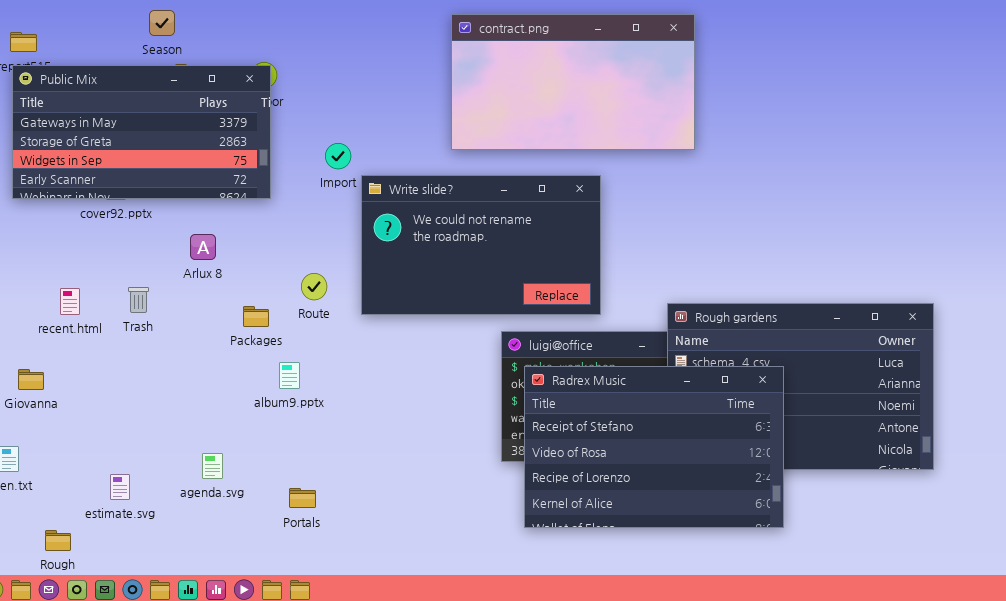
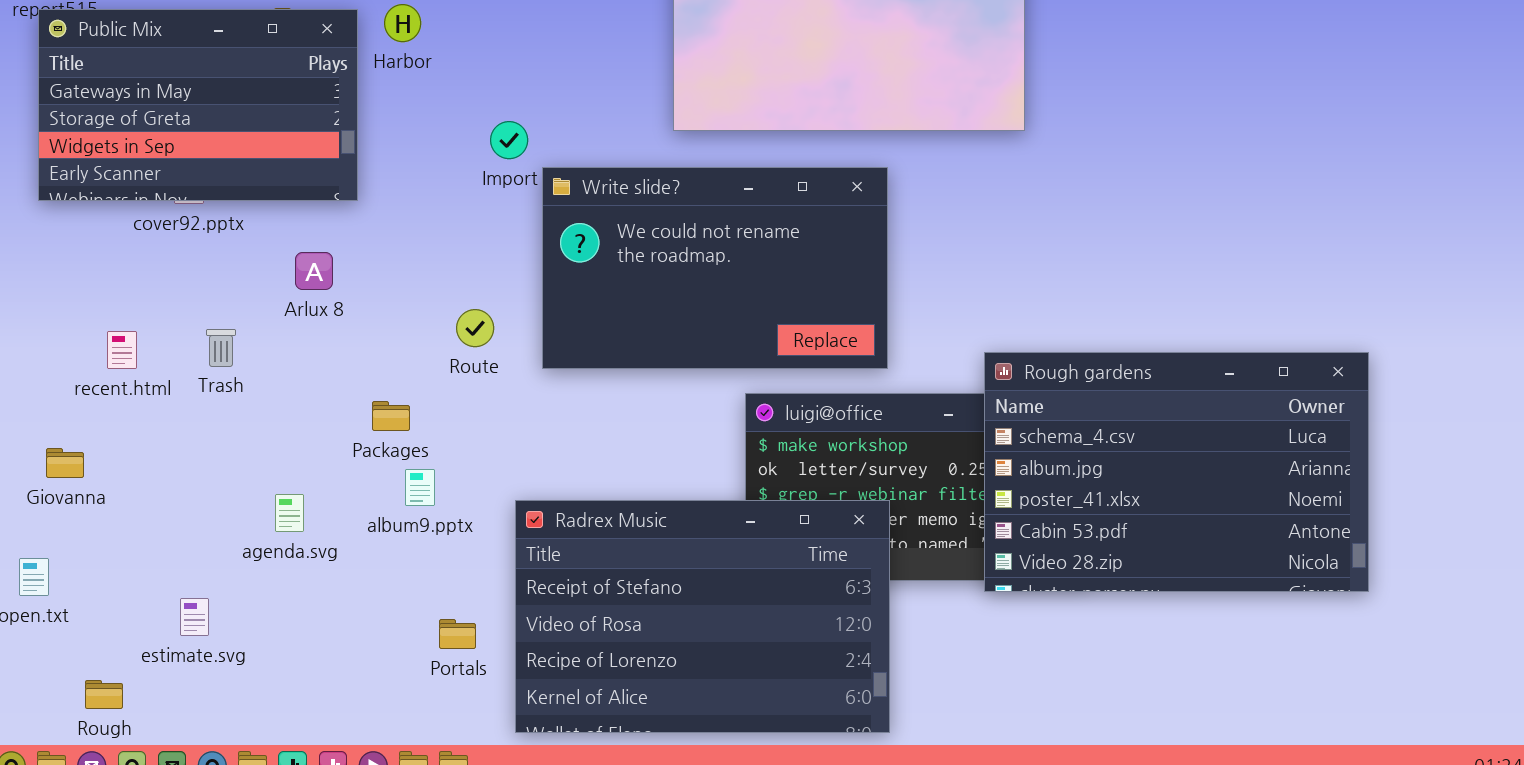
Public Mix: [12,65,271,199] -> [38,9,358,201], resized
Packages: [243,306,269,327] -> [372,401,410,431], moved
album9.pptx: [279,362,300,389] -> [405,469,435,506], moved
Radrex Music: [524,366,784,528] -> [515,500,890,733], moved
agenda.svg: [202,453,223,479] -> [275,494,304,532], moved

